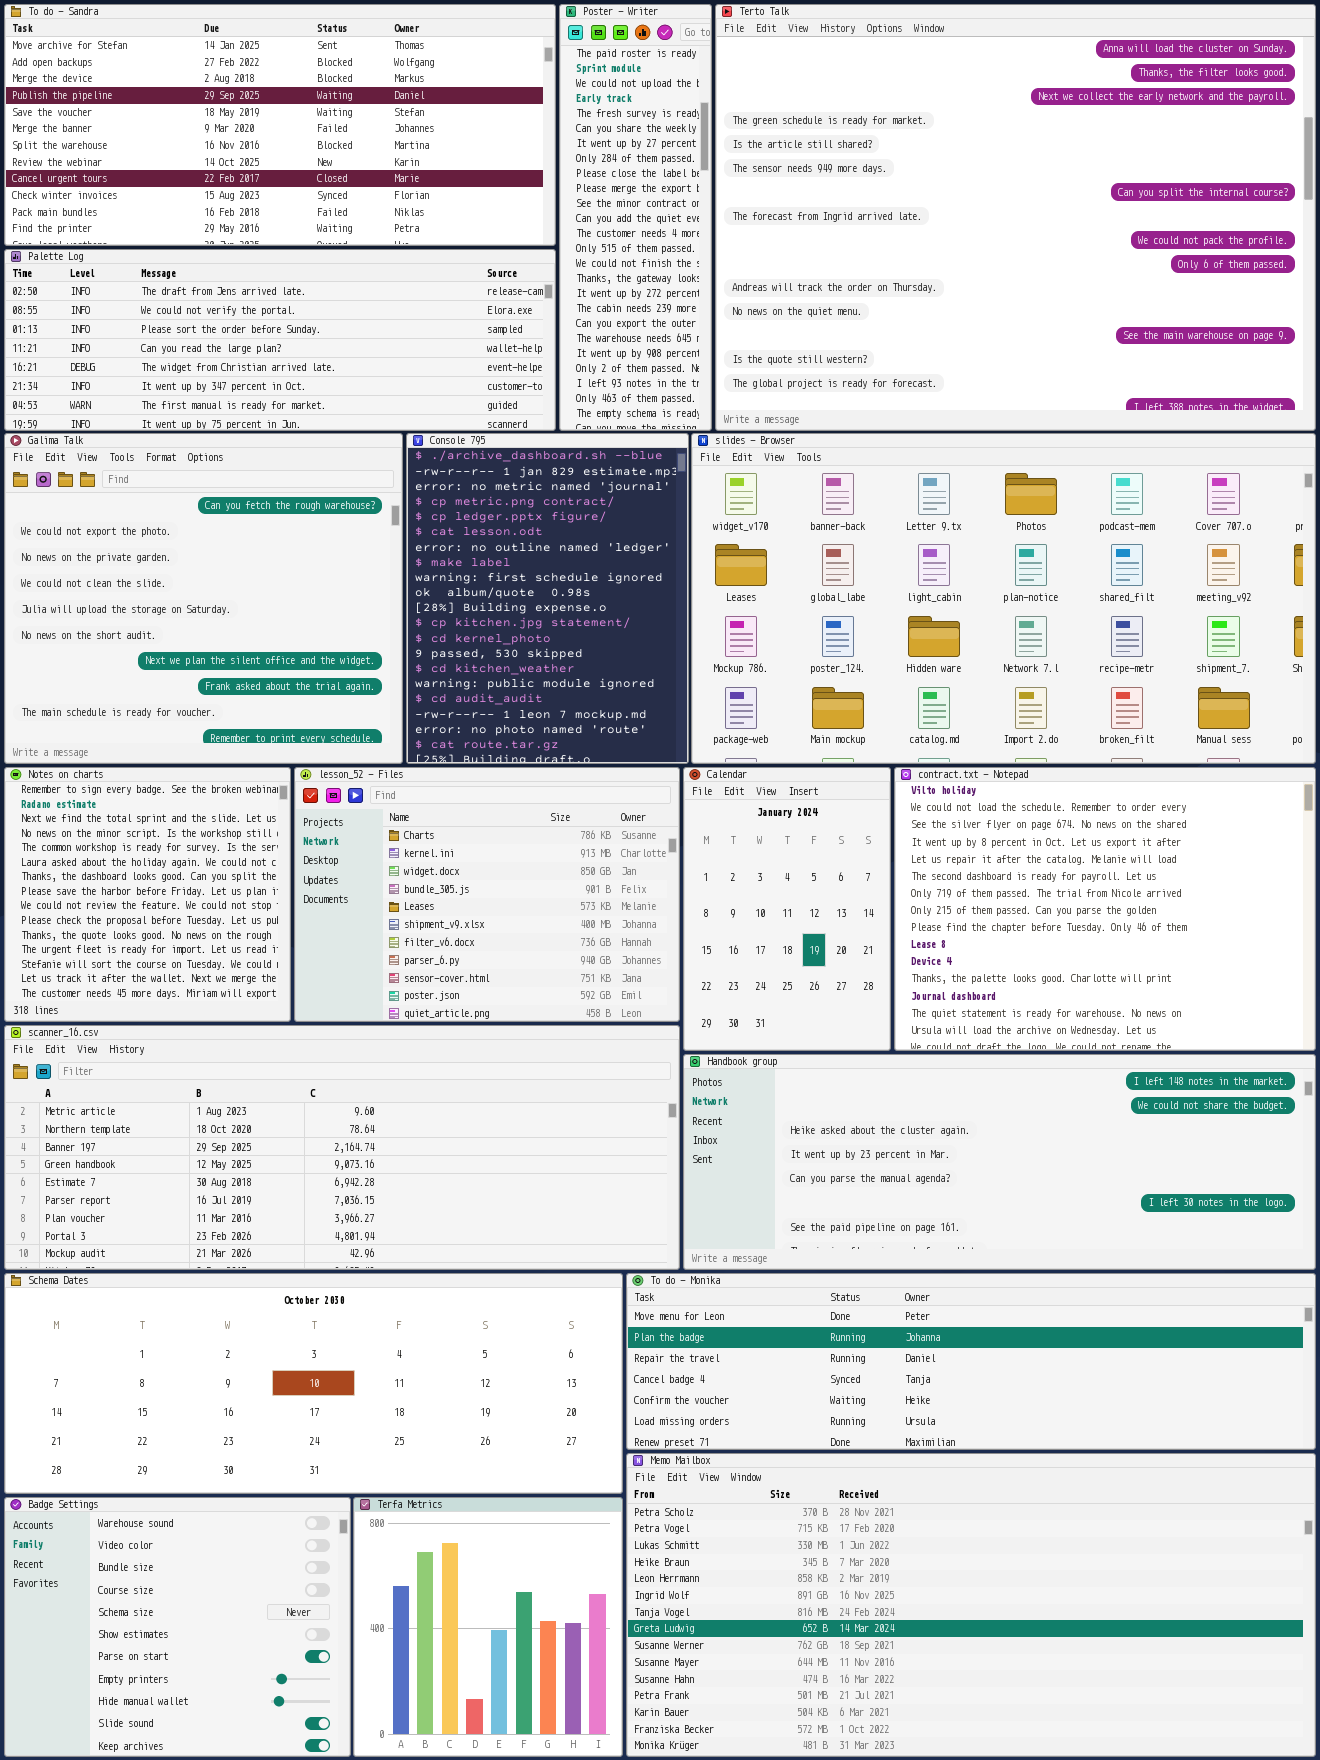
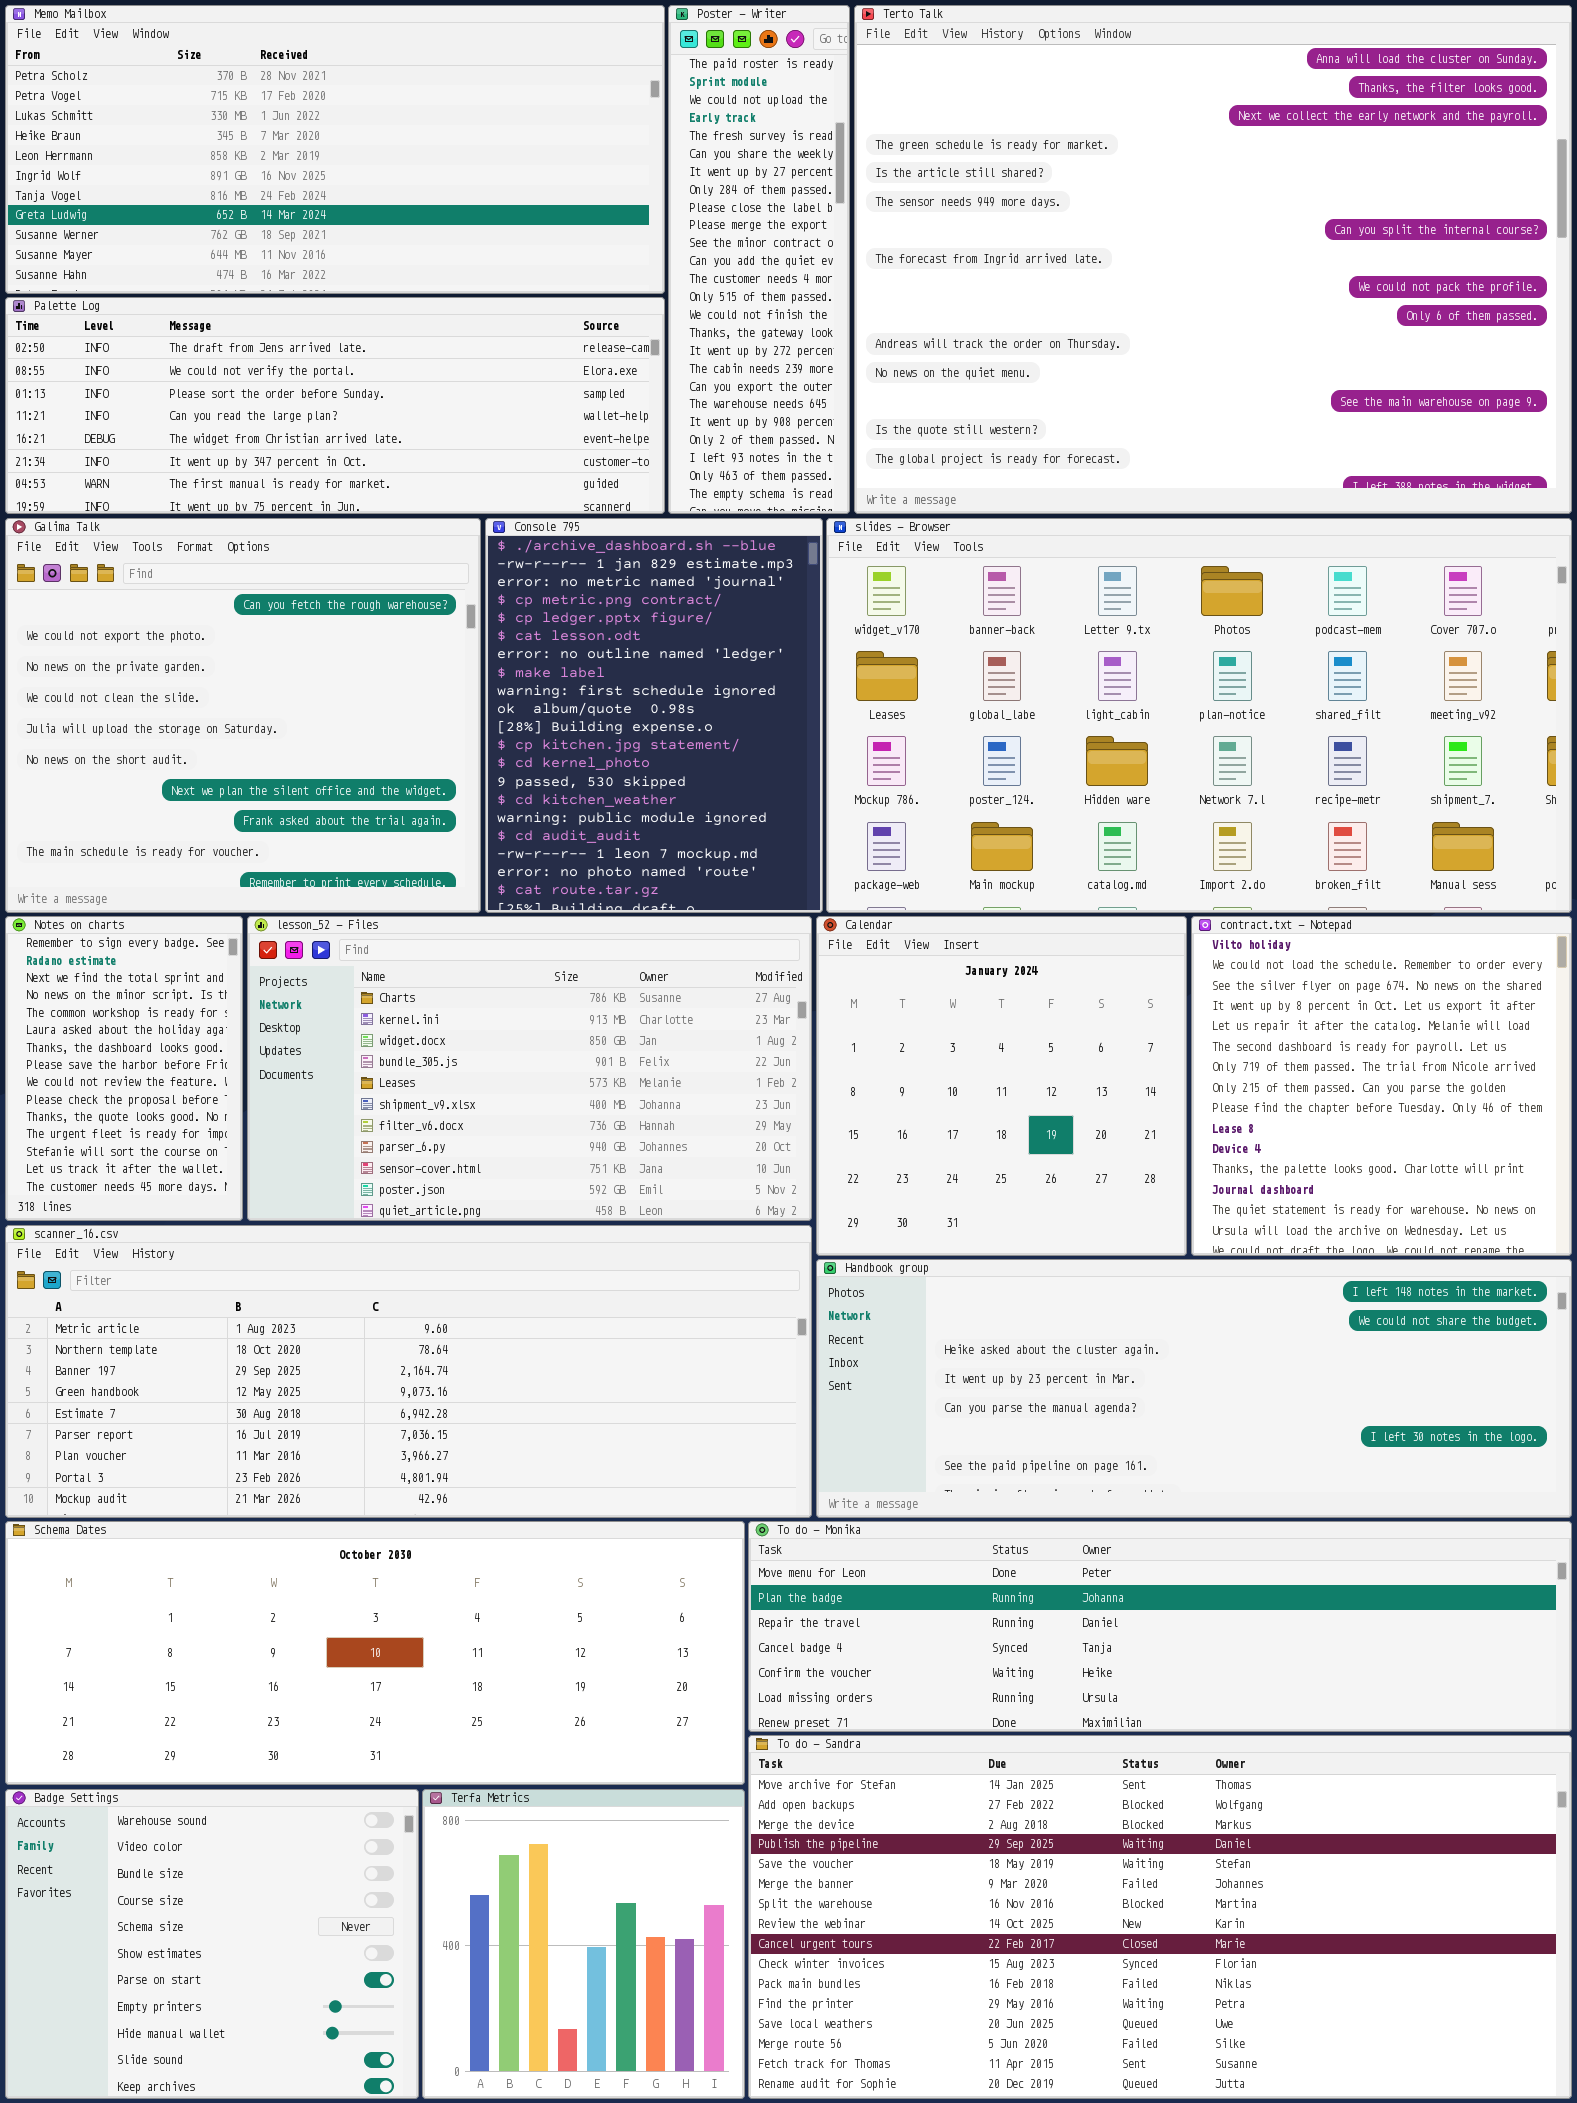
To do - Sandra: [4,4,556,246] -> [748,1735,1572,2099], moved, resized
Notes on charts: [4,767,291,1022] -> [5,916,243,1221], resized
lesson_52 - Files: [294,767,680,1022] -> [247,916,812,1221], resized
Calendar: [683,767,891,1051] -> [816,916,1187,1256], resized
contract.txt - Notepad: [894,767,1316,1051] -> [1191,916,1572,1256], resized
Memo Mailbox: [626,1453,1316,1757] -> [5,5,665,294], moved, resized

